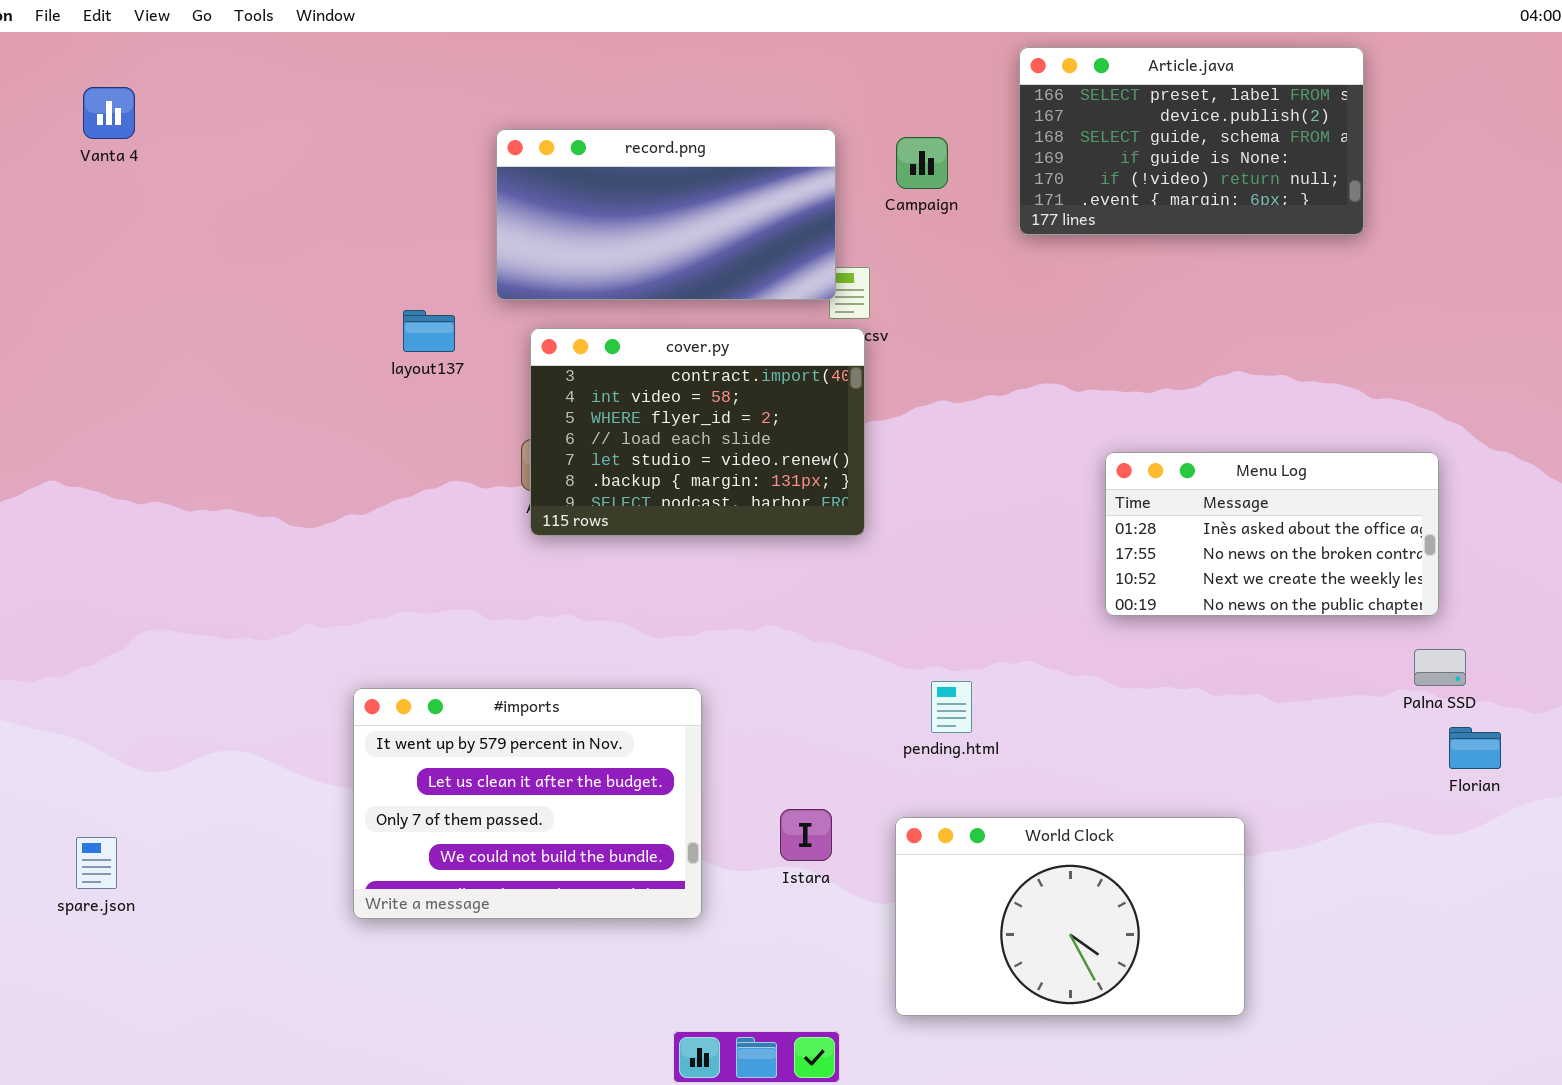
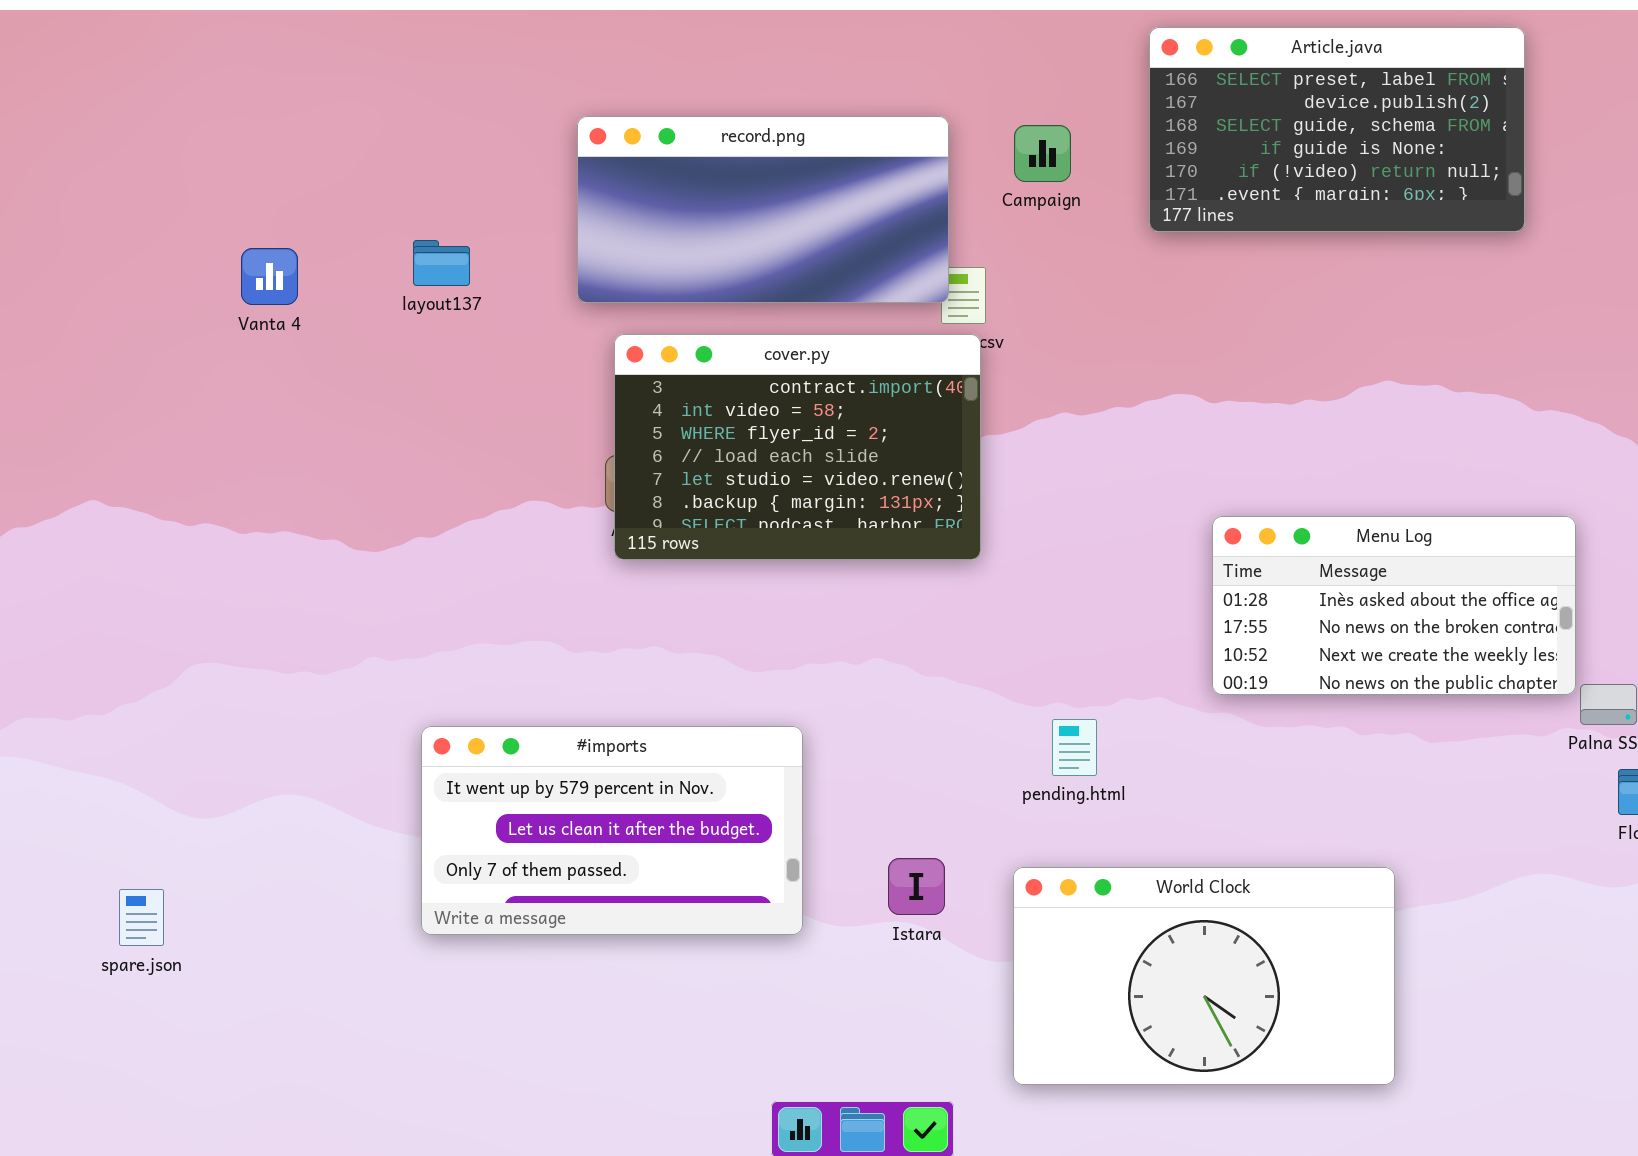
Vanta 4: [83,87,135,139] -> [241,248,298,305], moved
layout137: [403,310,455,352] -> [413,240,470,286], moved
Menu Log: [1105,452,1439,616] -> [1212,516,1576,695], moved
#imports: [353,688,702,919] -> [421,726,803,935], resized

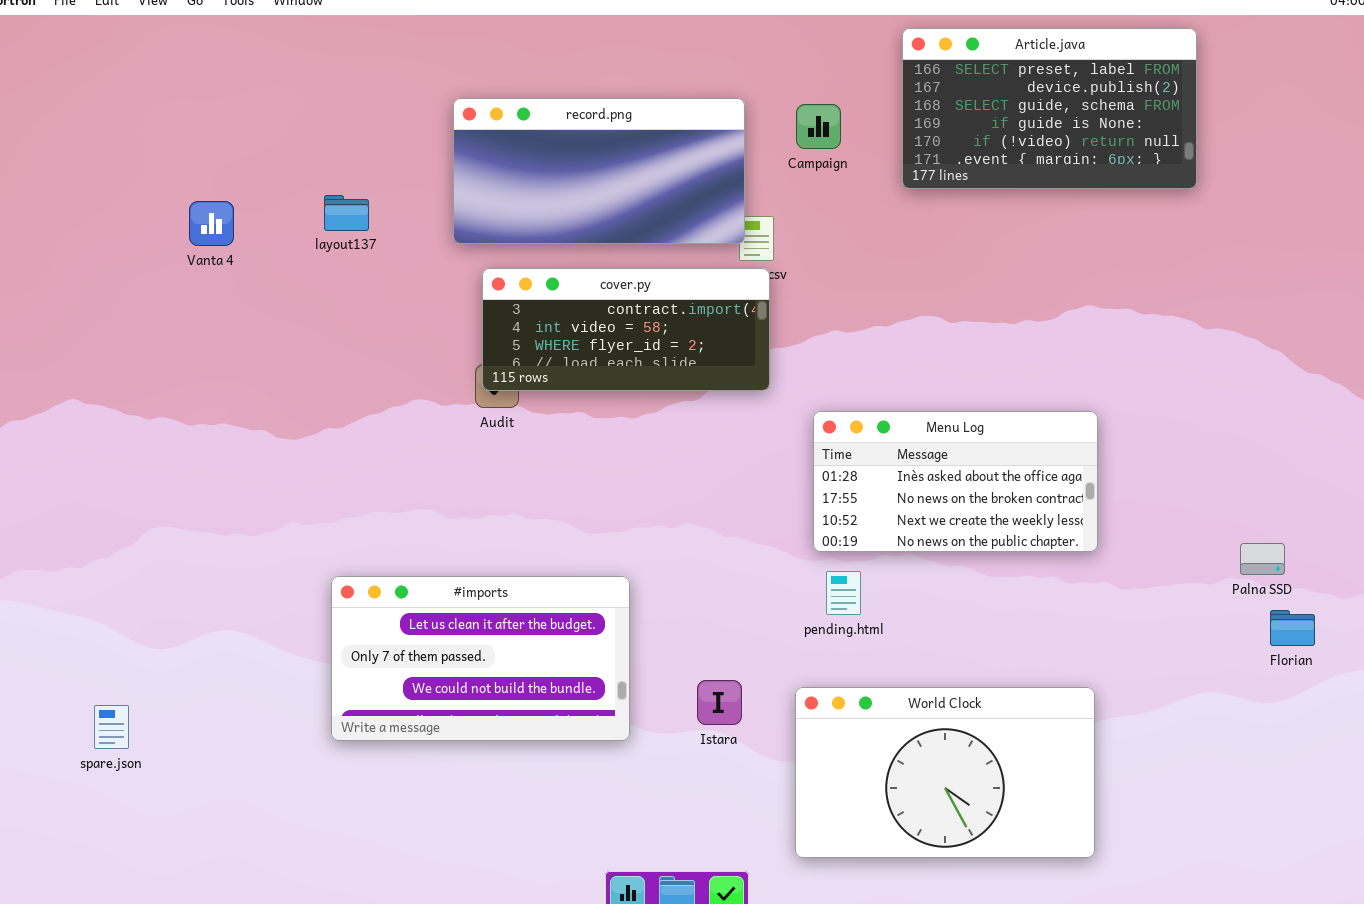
cover.py: [614,334,981,560] -> [482,268,770,391], resized
Menu Log: [1212,516,1576,695] -> [813,411,1098,552], moved
#imports: [421,726,803,935] -> [331,576,630,741], scrolled down 1 row

